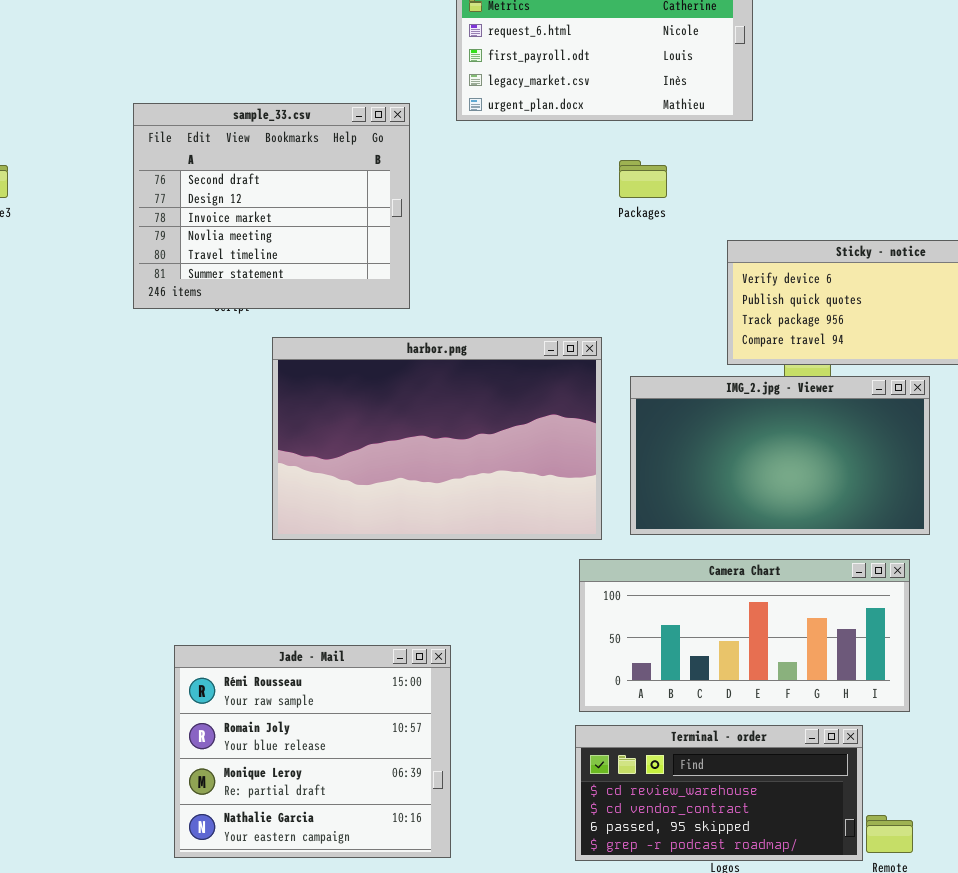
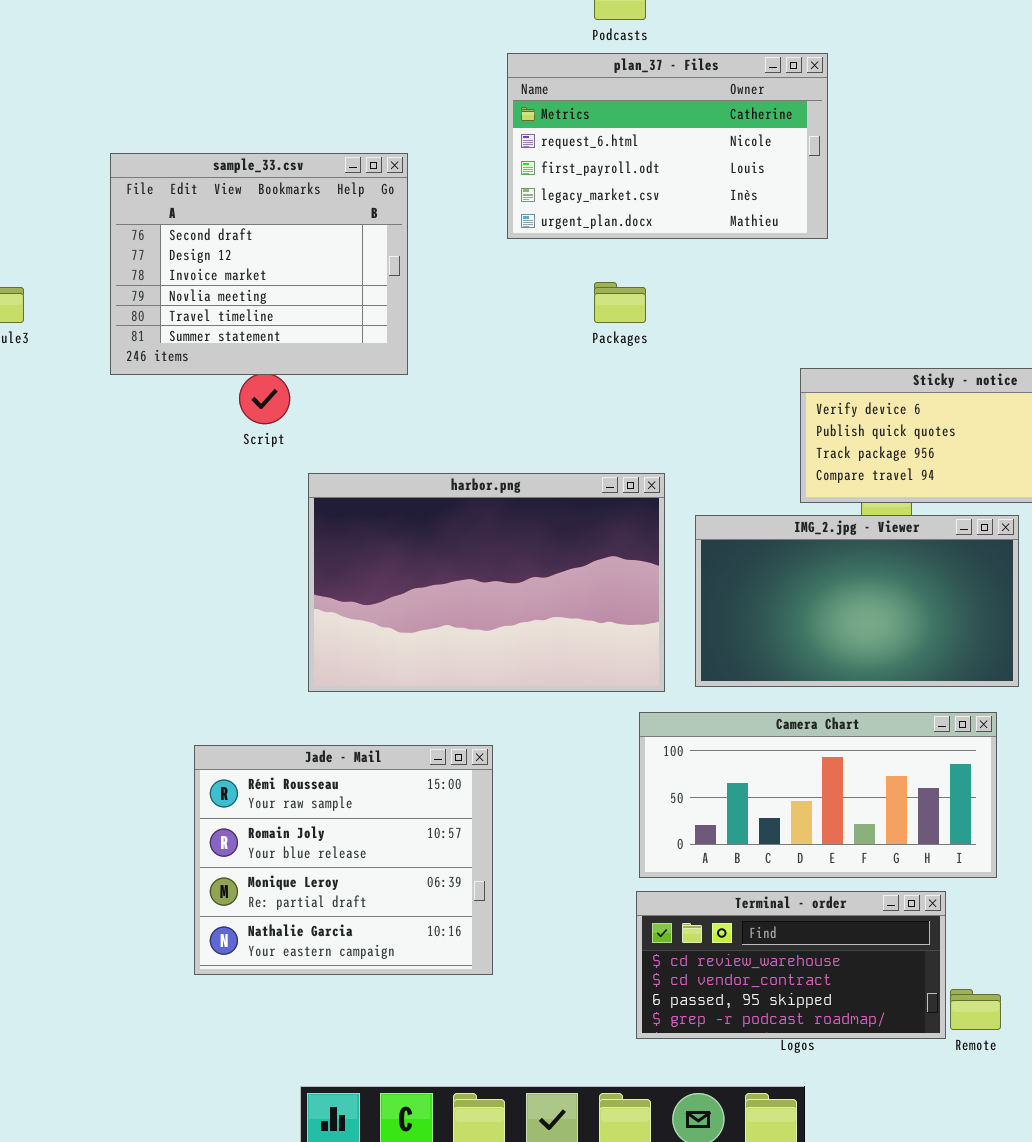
sample_33.csv: [133,103,410,309] -> [110,153,408,375], moved
Packages: [619,160,667,198] -> [594,282,646,323], moved
Jade - Mail: [174,645,451,858] -> [194,745,493,975], moved

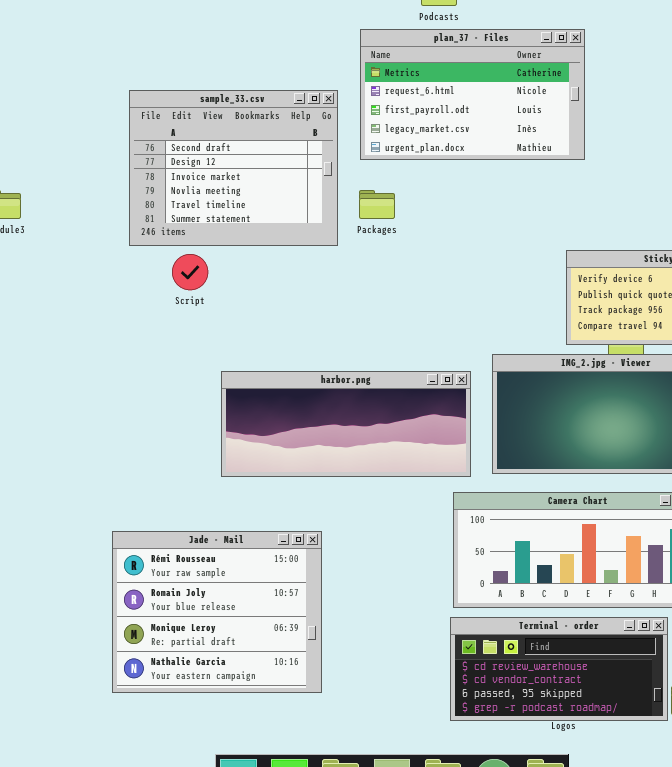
sample_33.csv: [110,153,408,375] -> [129,90,338,246], moved
Packages: [594,282,646,323] -> [359,190,395,219], moved
harbor.png: [308,473,665,692] -> [221,371,471,477], resized
Jade - Mail: [194,745,493,975] -> [112,531,322,693], moved

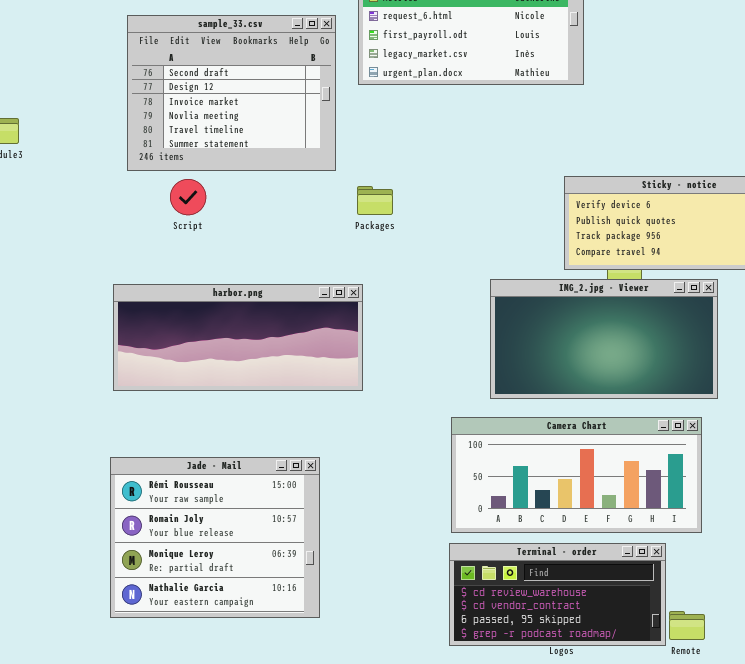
Packages: [359,190,395,219] -> [357,186,393,215], moved
harbor.png: [221,371,471,477] -> [113,284,363,391], moved

